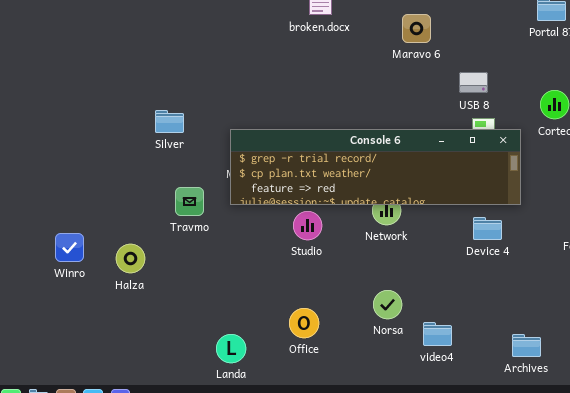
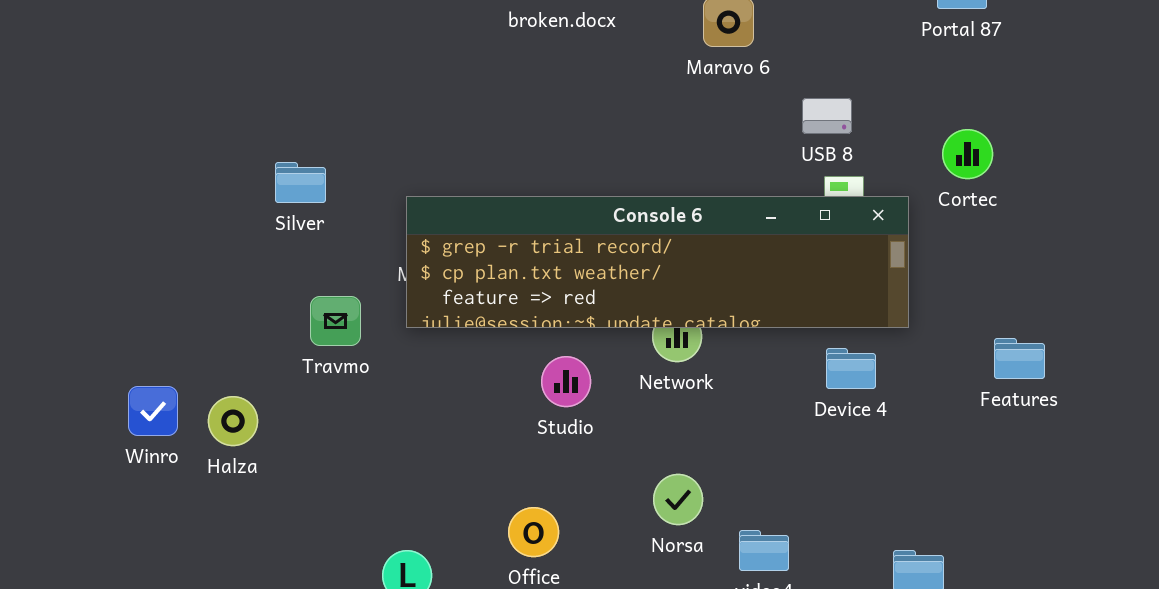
Studio: [293,211,322,240] -> [541,356,591,407], moved
Winro: [55,233,84,262] -> [128,386,178,436], moved

